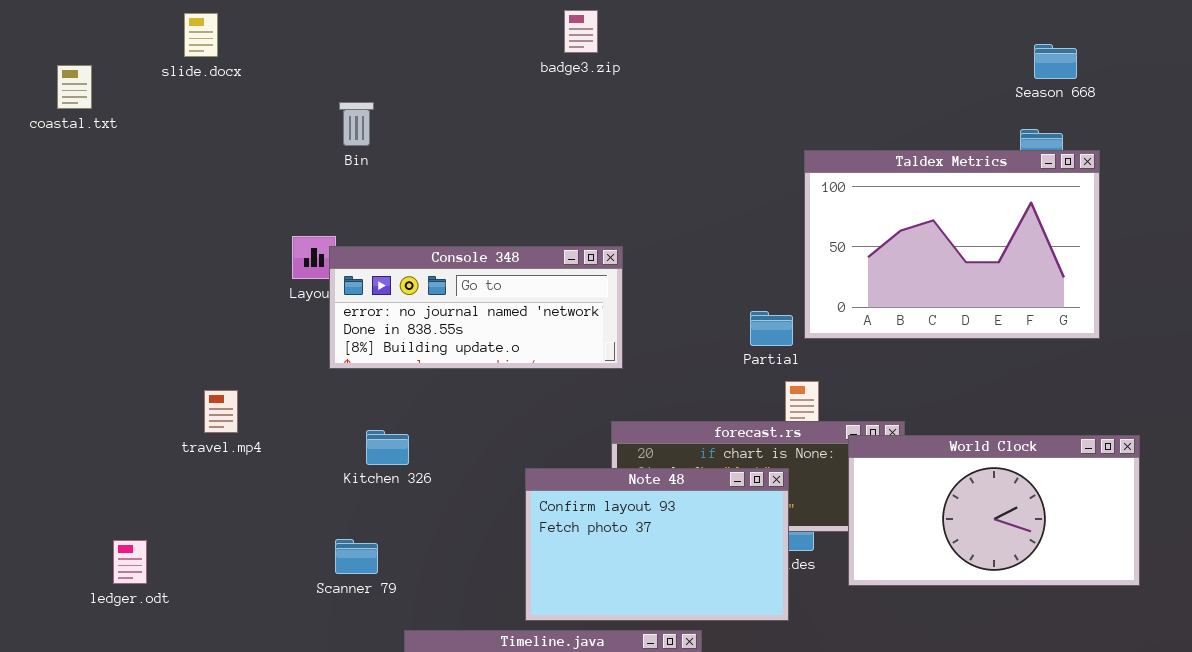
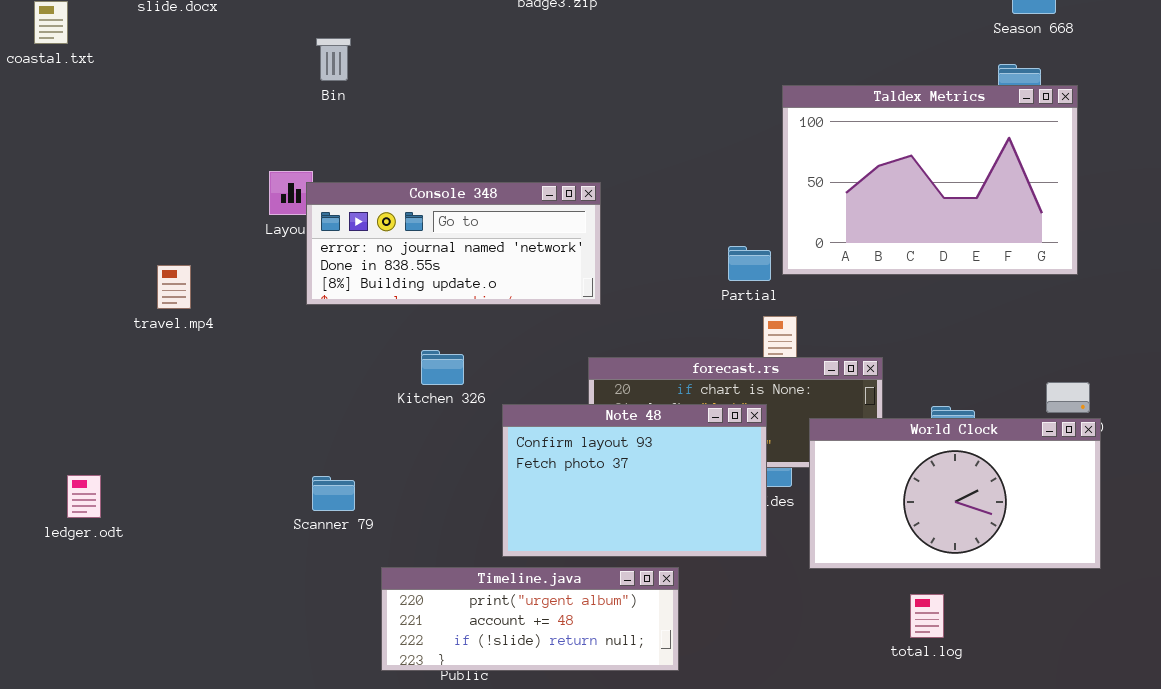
travel.mp4: [204,390,238,433] -> [157,265,191,309], moved
Kitchen 326: [366,430,409,465] -> [421,350,464,385], moved
World Clock: [848,435,1140,586] -> [809,418,1101,569], moved
ledger.odt: [113,540,147,584] -> [67,475,101,518], moved

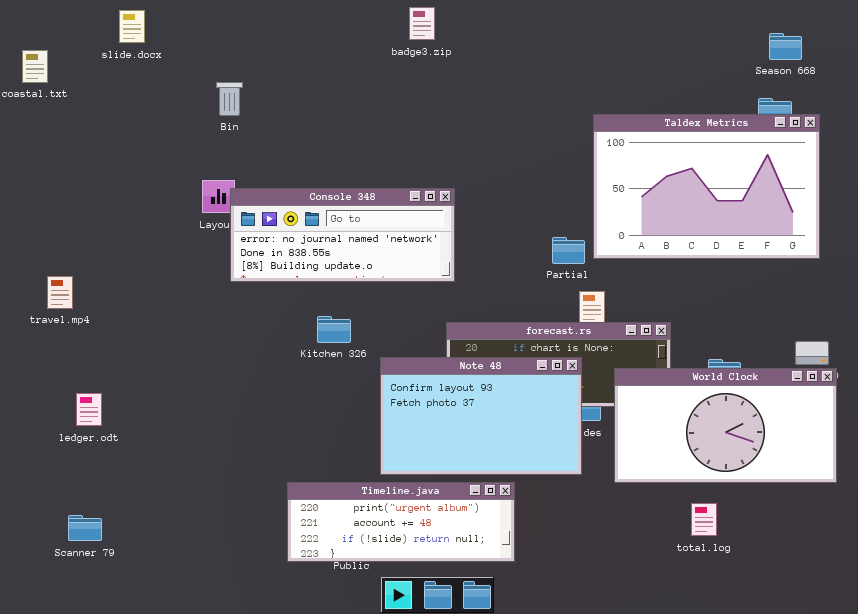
Bin: [316,38,351,81] -> [216,82,243,116], moved
travel.mp4: [157,265,191,309] -> [47,276,73,309], moved
ledger.odt: [67,475,101,518] -> [76,393,102,426], moved
Scanner 79: [312,476,355,511] -> [68,515,102,541], moved

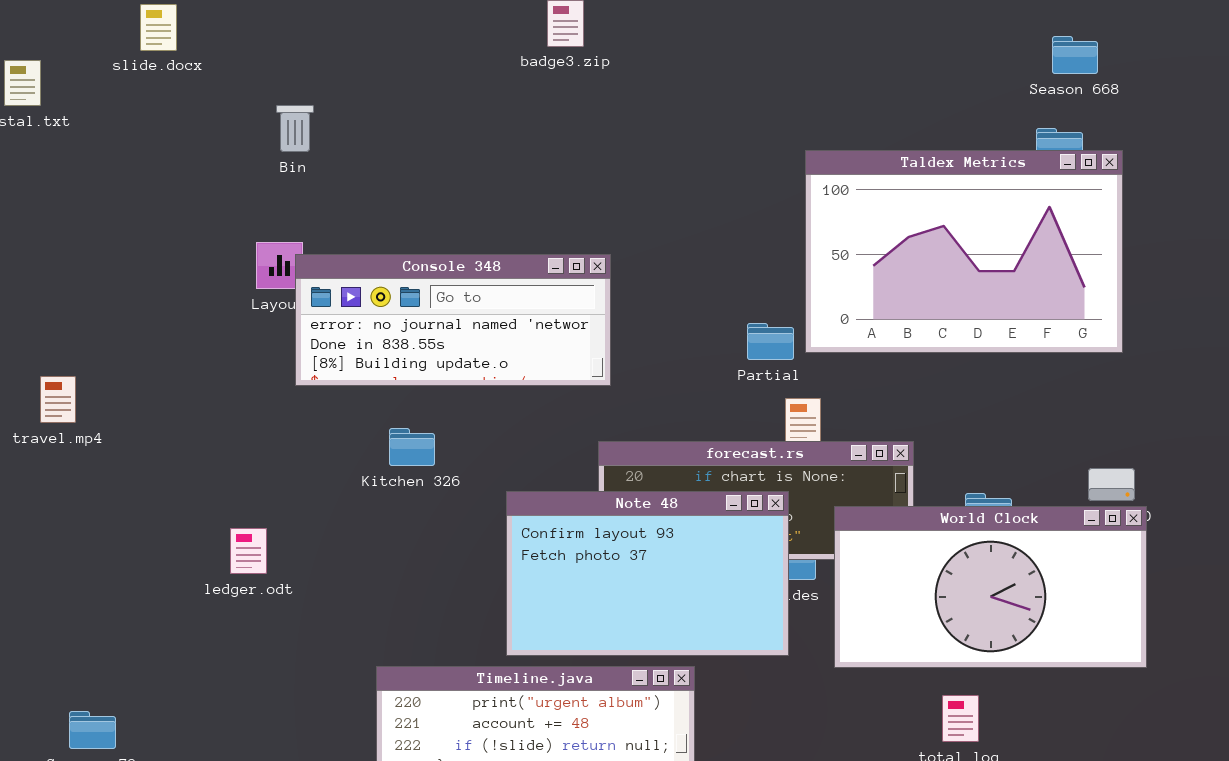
Kitchen 326: [317,316,351,343] -> [389,428,435,466], moved
ledger.odt: [76,393,102,426] -> [230,528,267,574], moved

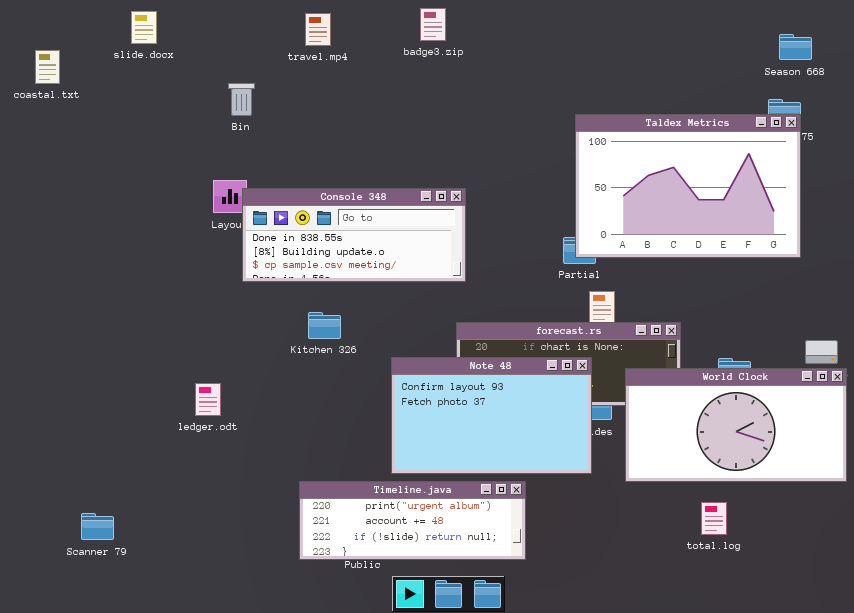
Taldex Metrics: [805,150,1123,353] -> [575,114,801,258], moved
Console 348: [295,254,611,386] -> [242,188,466,282], scrolled down 1 row
travel.mp4: [40,376,76,423] -> [305,13,331,46], moved

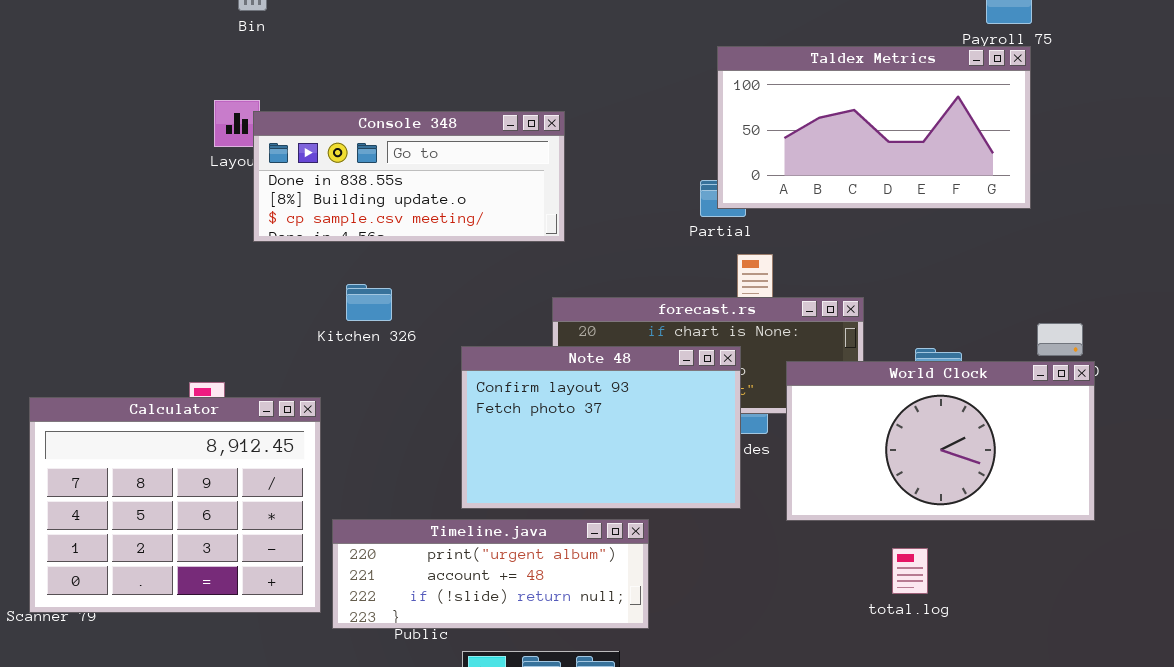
Taldex Metrics: [575,114,801,258] -> [717,46,1031,209], resized
Calculator: none -> [29,397,321,613], opened

